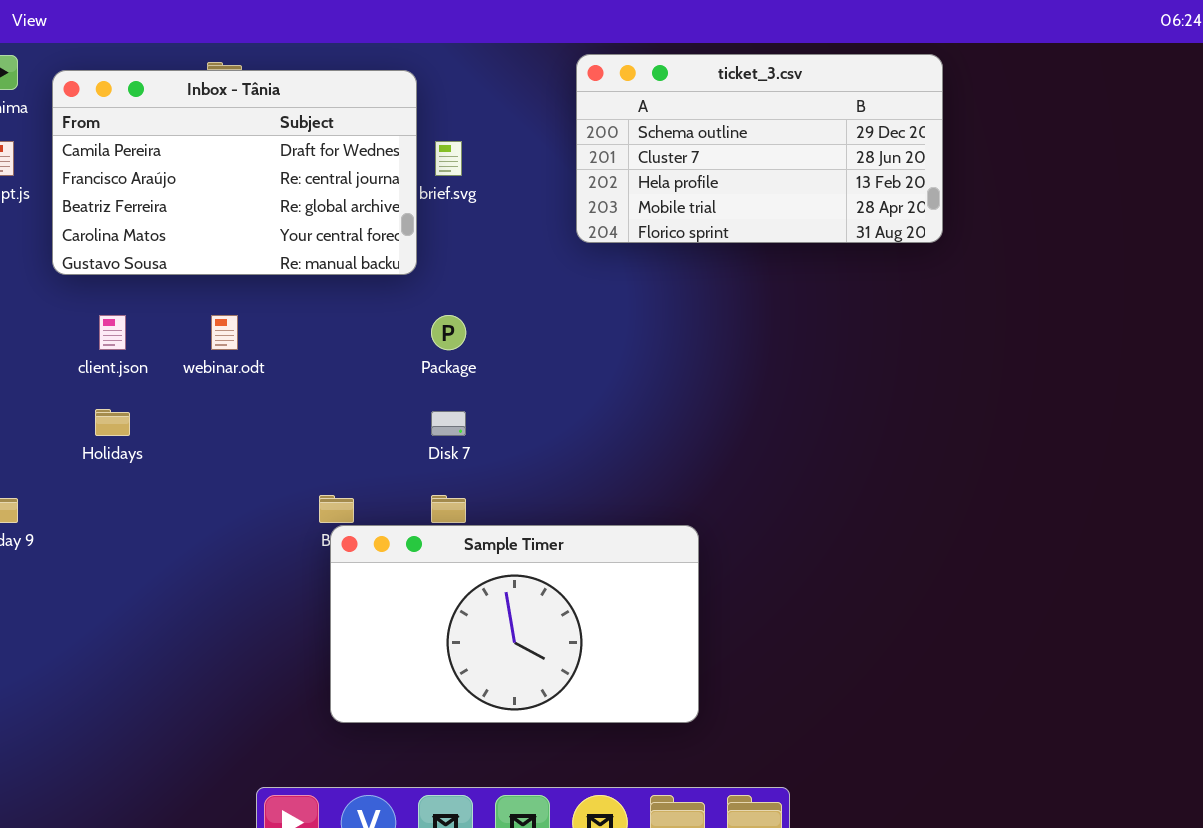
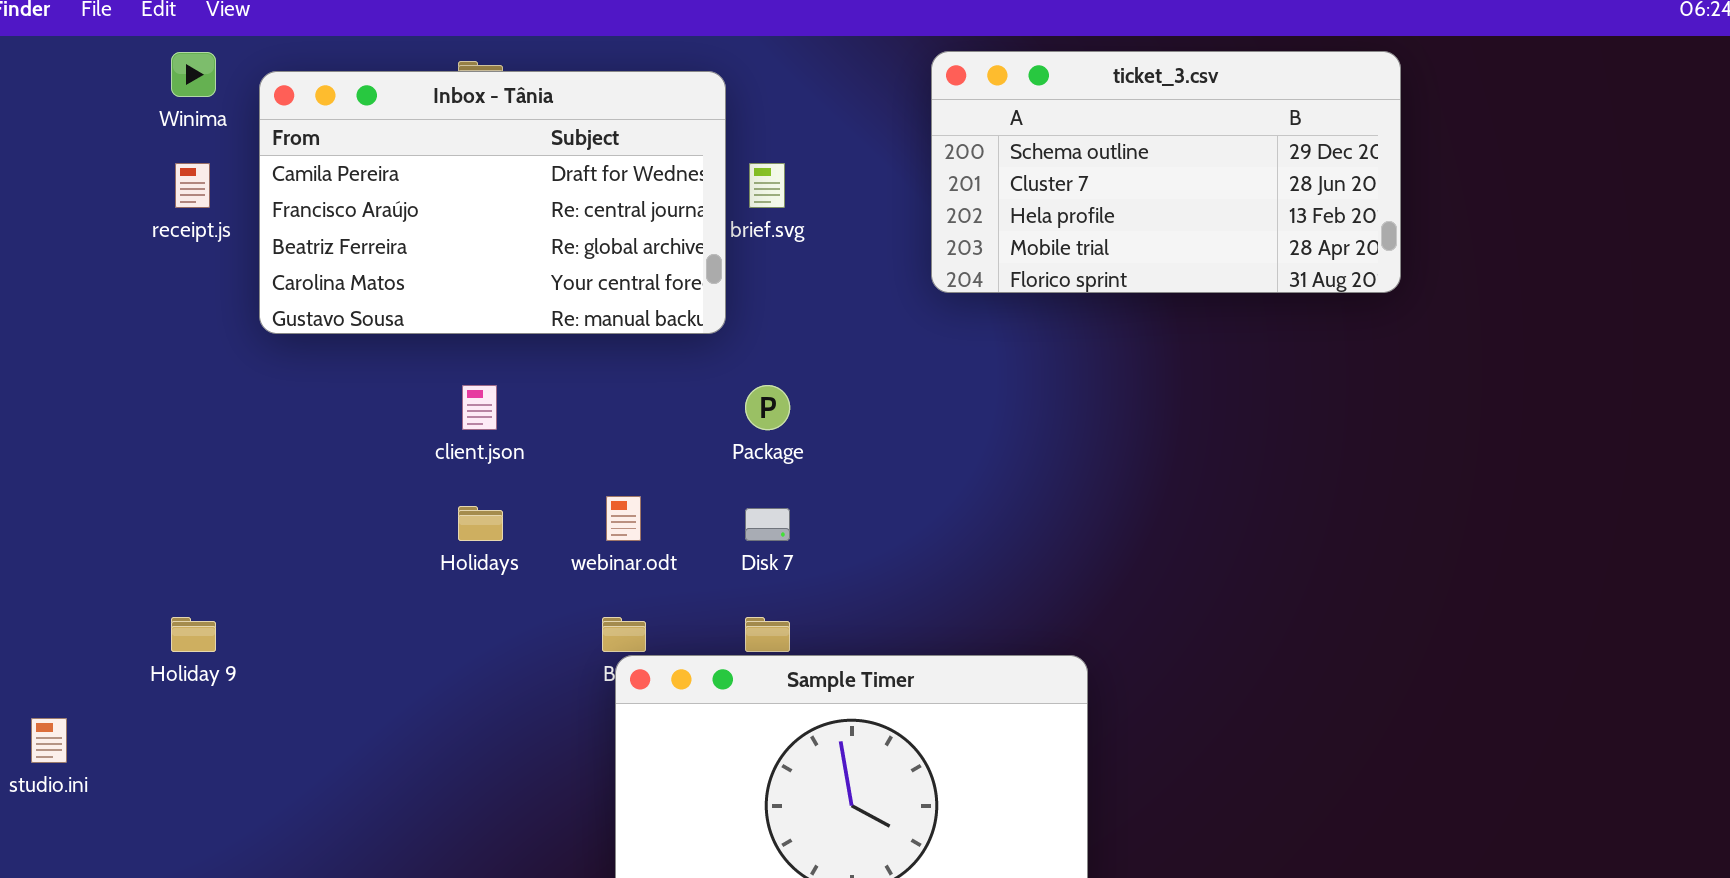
client.json: [99,315,126,350] -> [462,385,497,430], moved
webinar.odt: [211,315,238,350] -> [606,496,641,541], moved
Holidays: [95,409,130,436] -> [458,506,503,541], moved

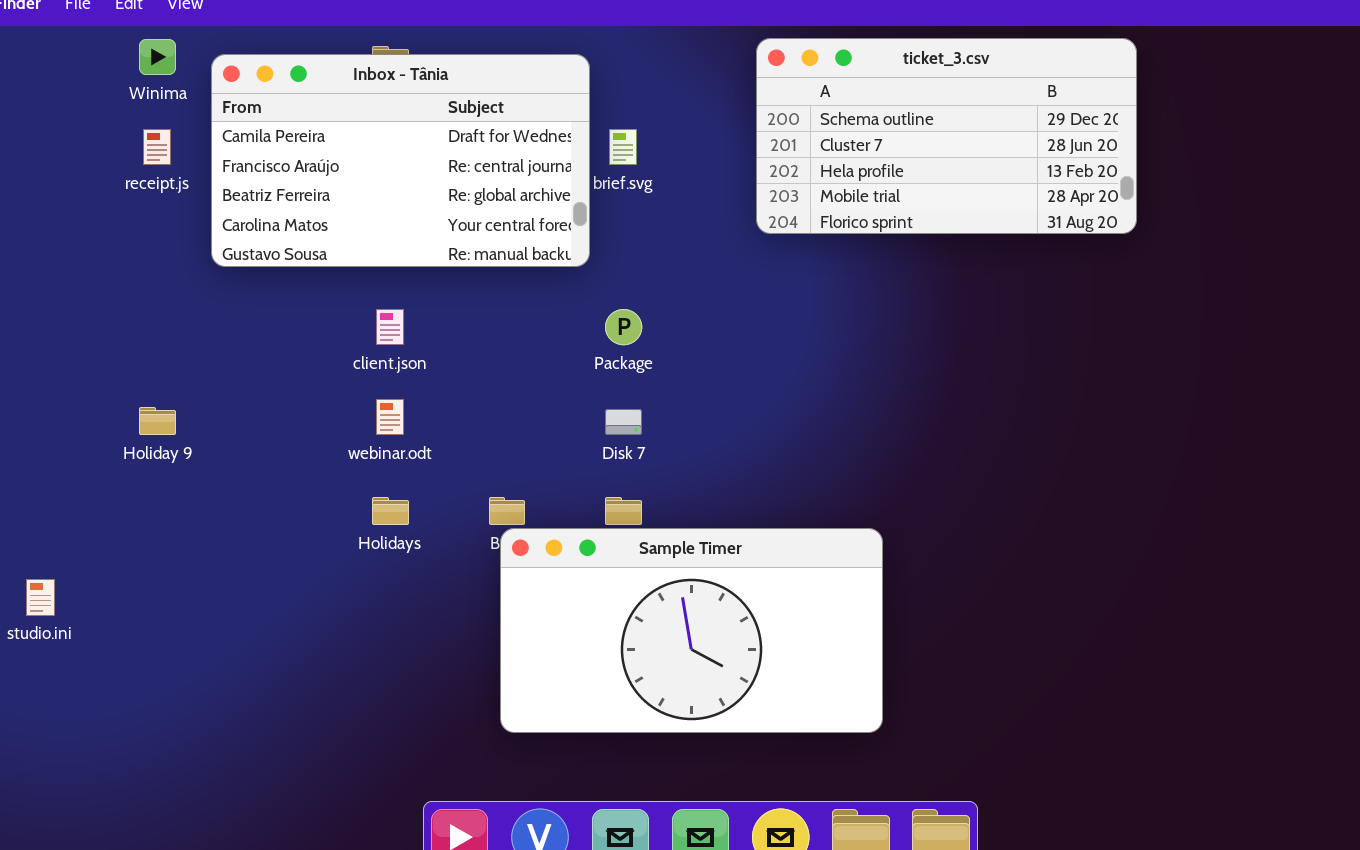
webinar.odt: [606,496,641,541] -> [376,399,404,435], moved
Holidays: [458,506,503,541] -> [372,497,409,525], moved
Holiday 9: [171,617,216,652] -> [139,407,176,435], moved

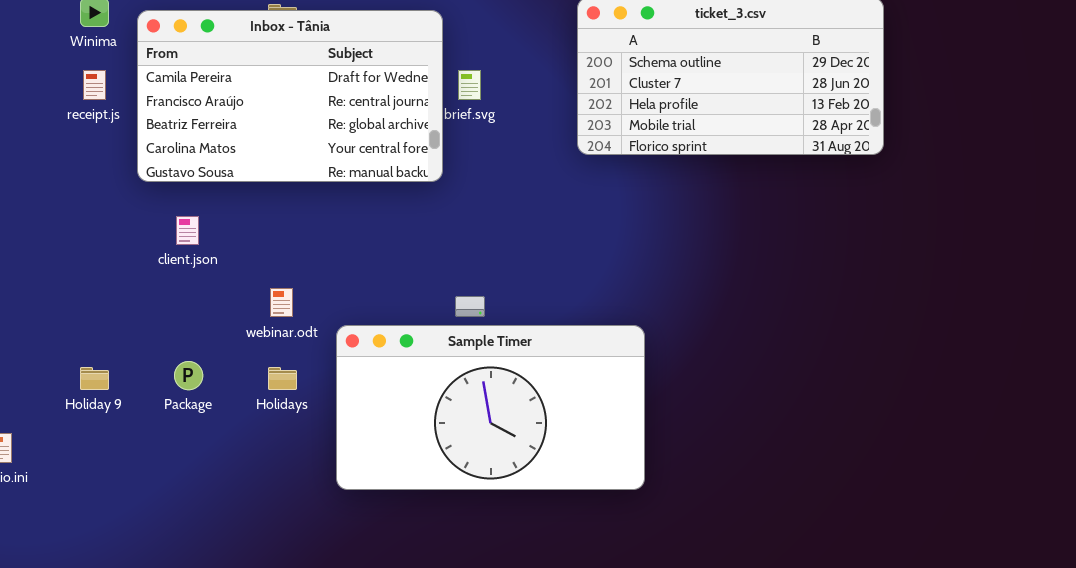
client.json: [376,309,404,345] -> [176,216,199,245], moved
Package: [605,309,642,345] -> [174,361,203,390], moved
Holiday 9: [139,407,176,435] -> [80,367,109,390], moved
Sample Timer: [500,528,883,733] -> [336,325,645,490], moved

